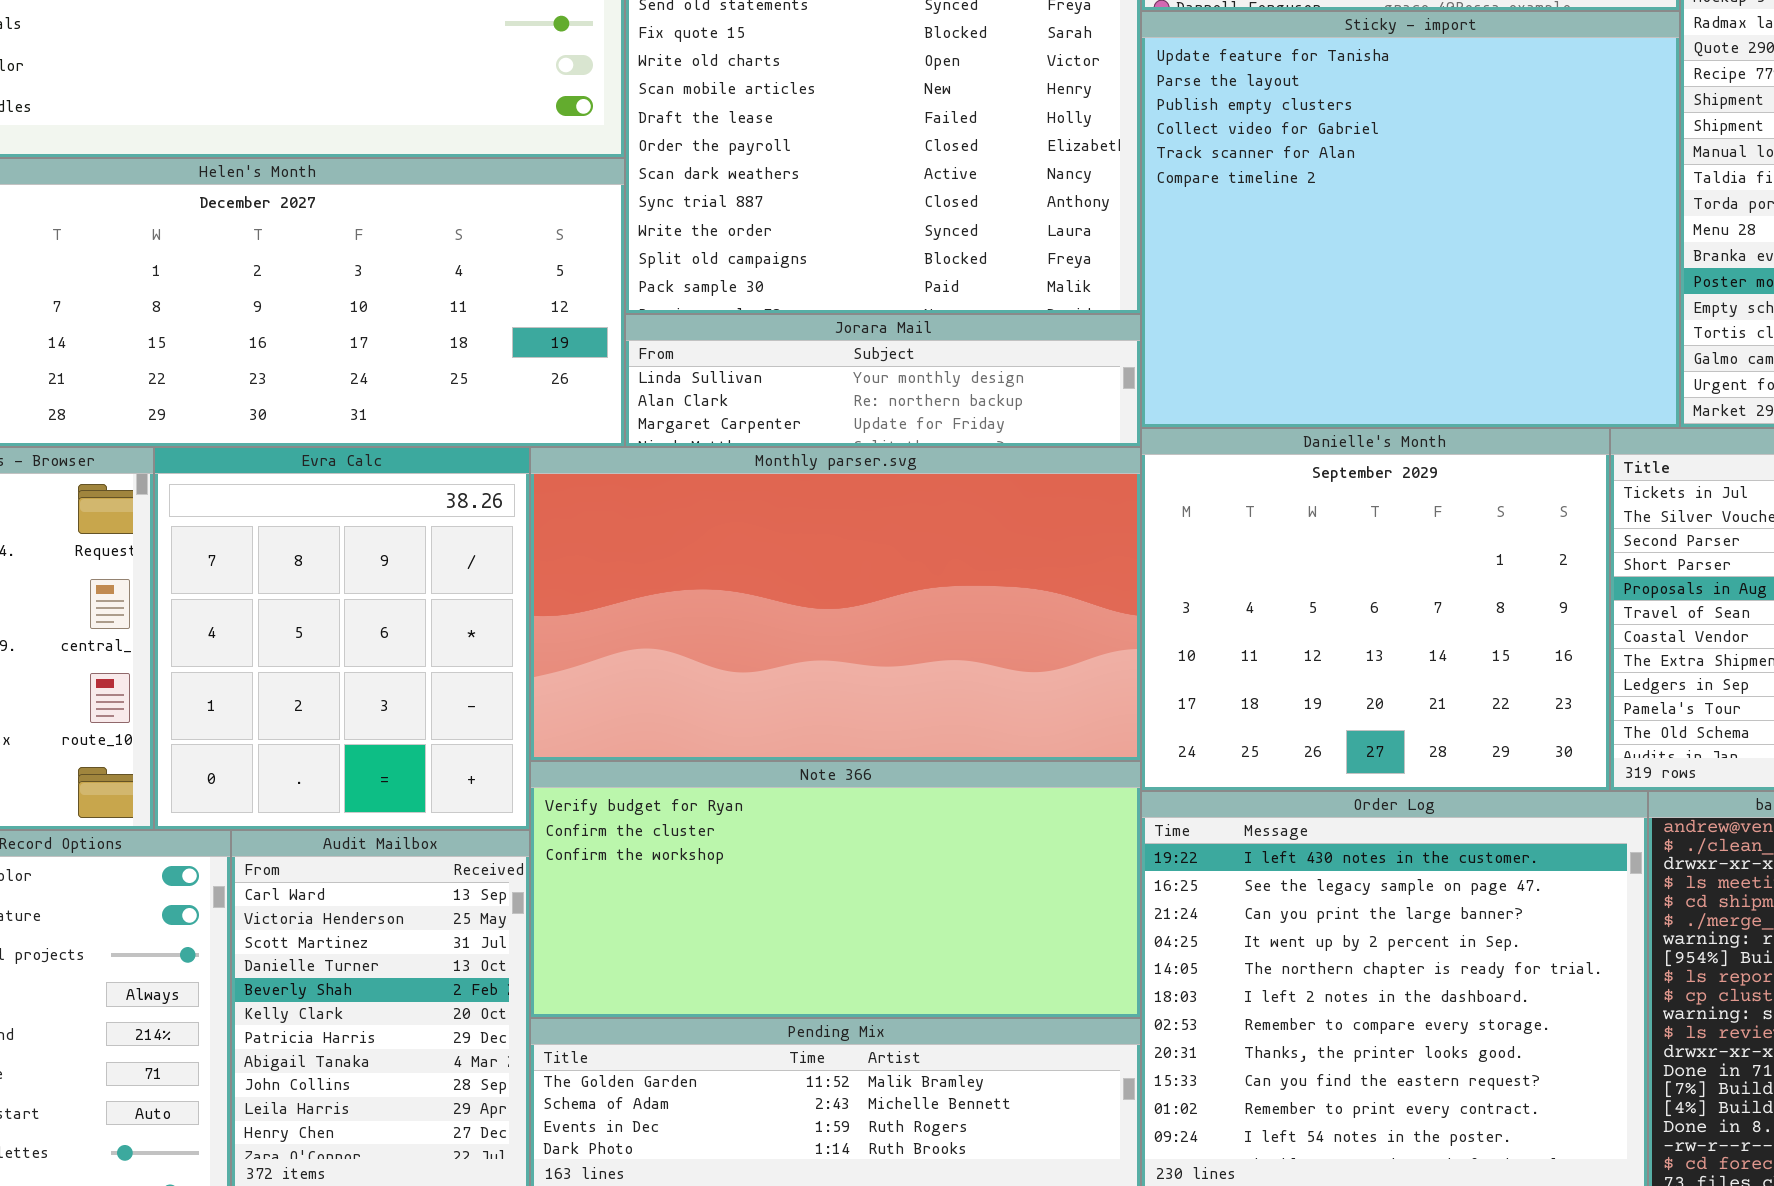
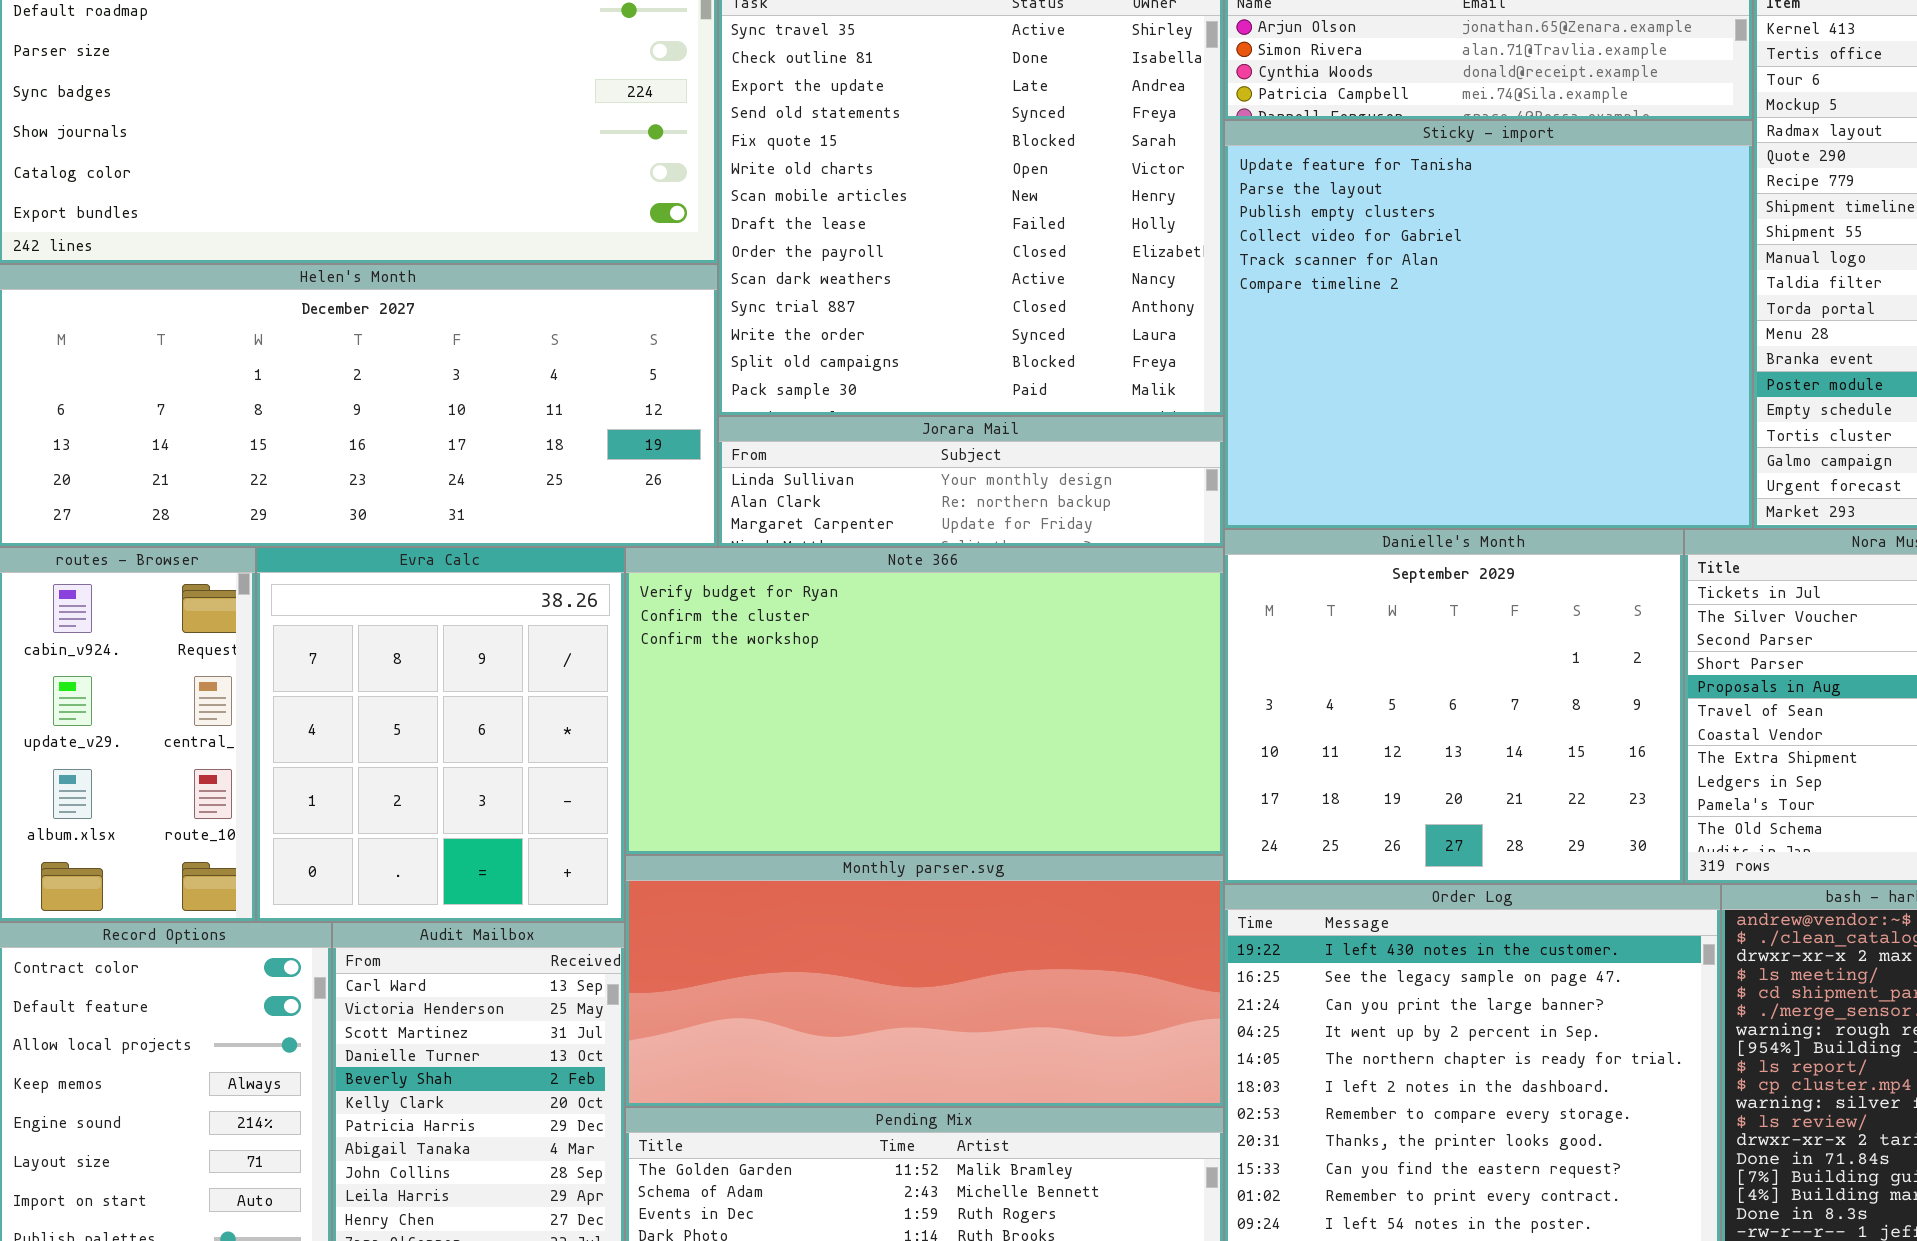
Monthly parser.svg: [530,447,1141,761] -> [625,855,1224,1107], moved, resized
Note 366: [530,761,1141,1018] -> [625,547,1224,855], moved, resized

